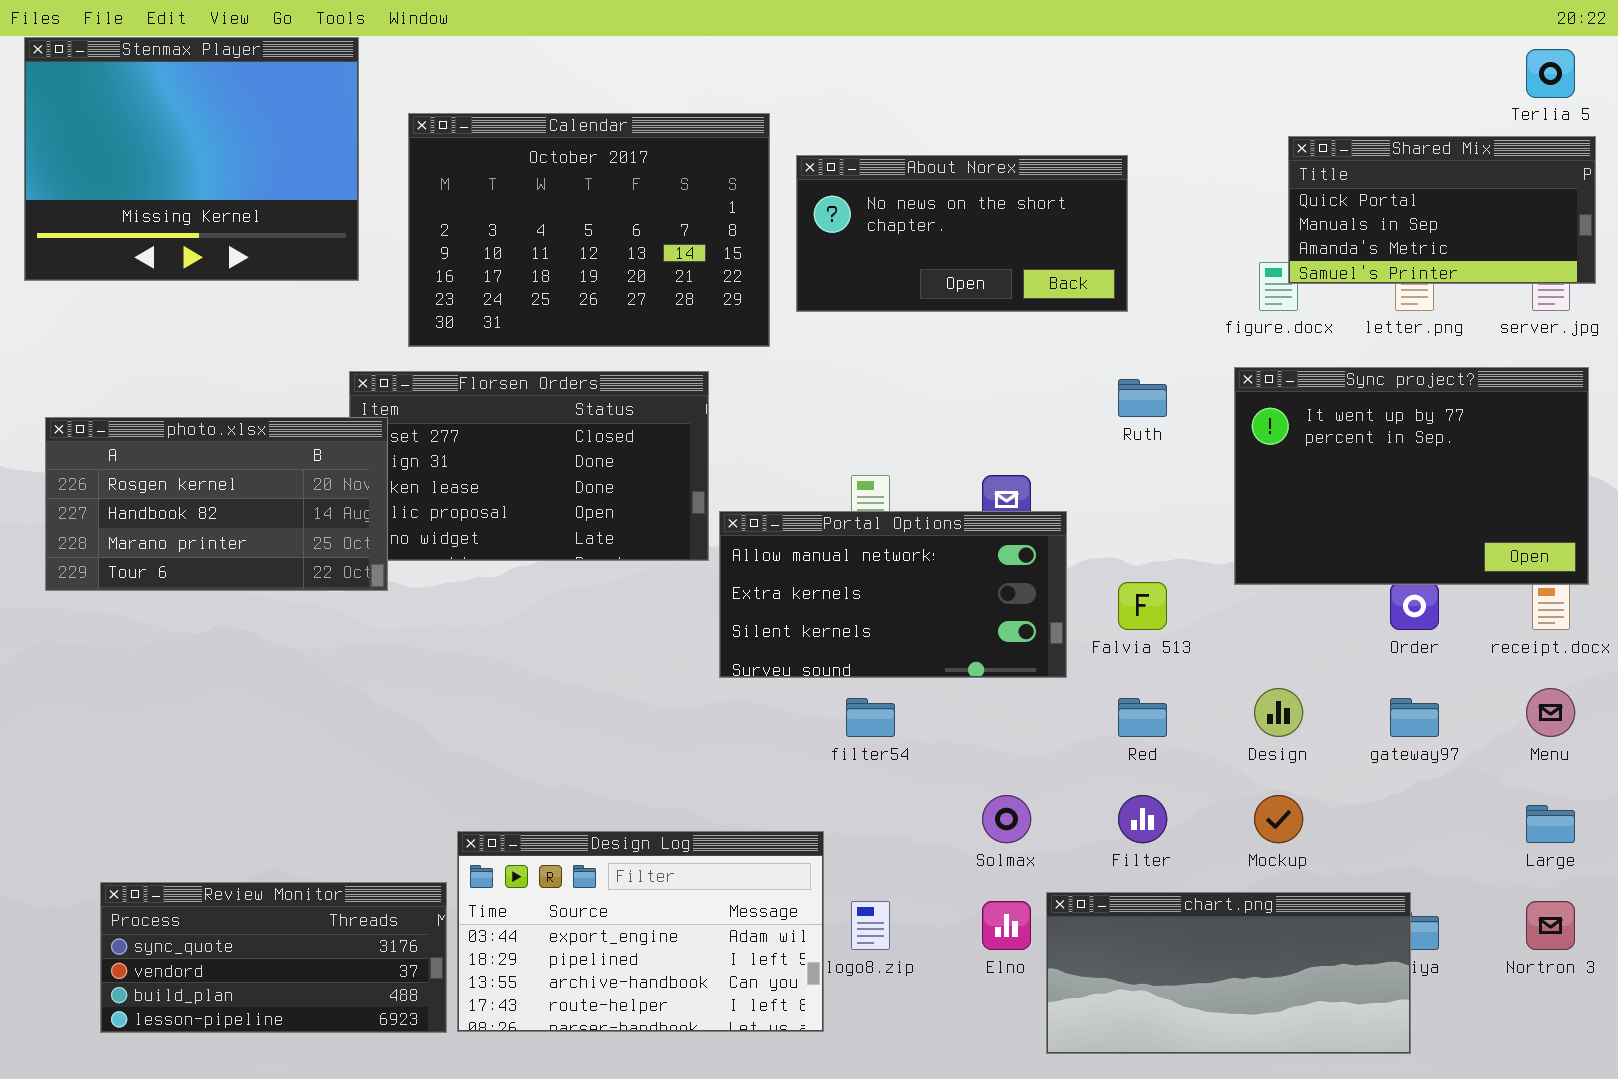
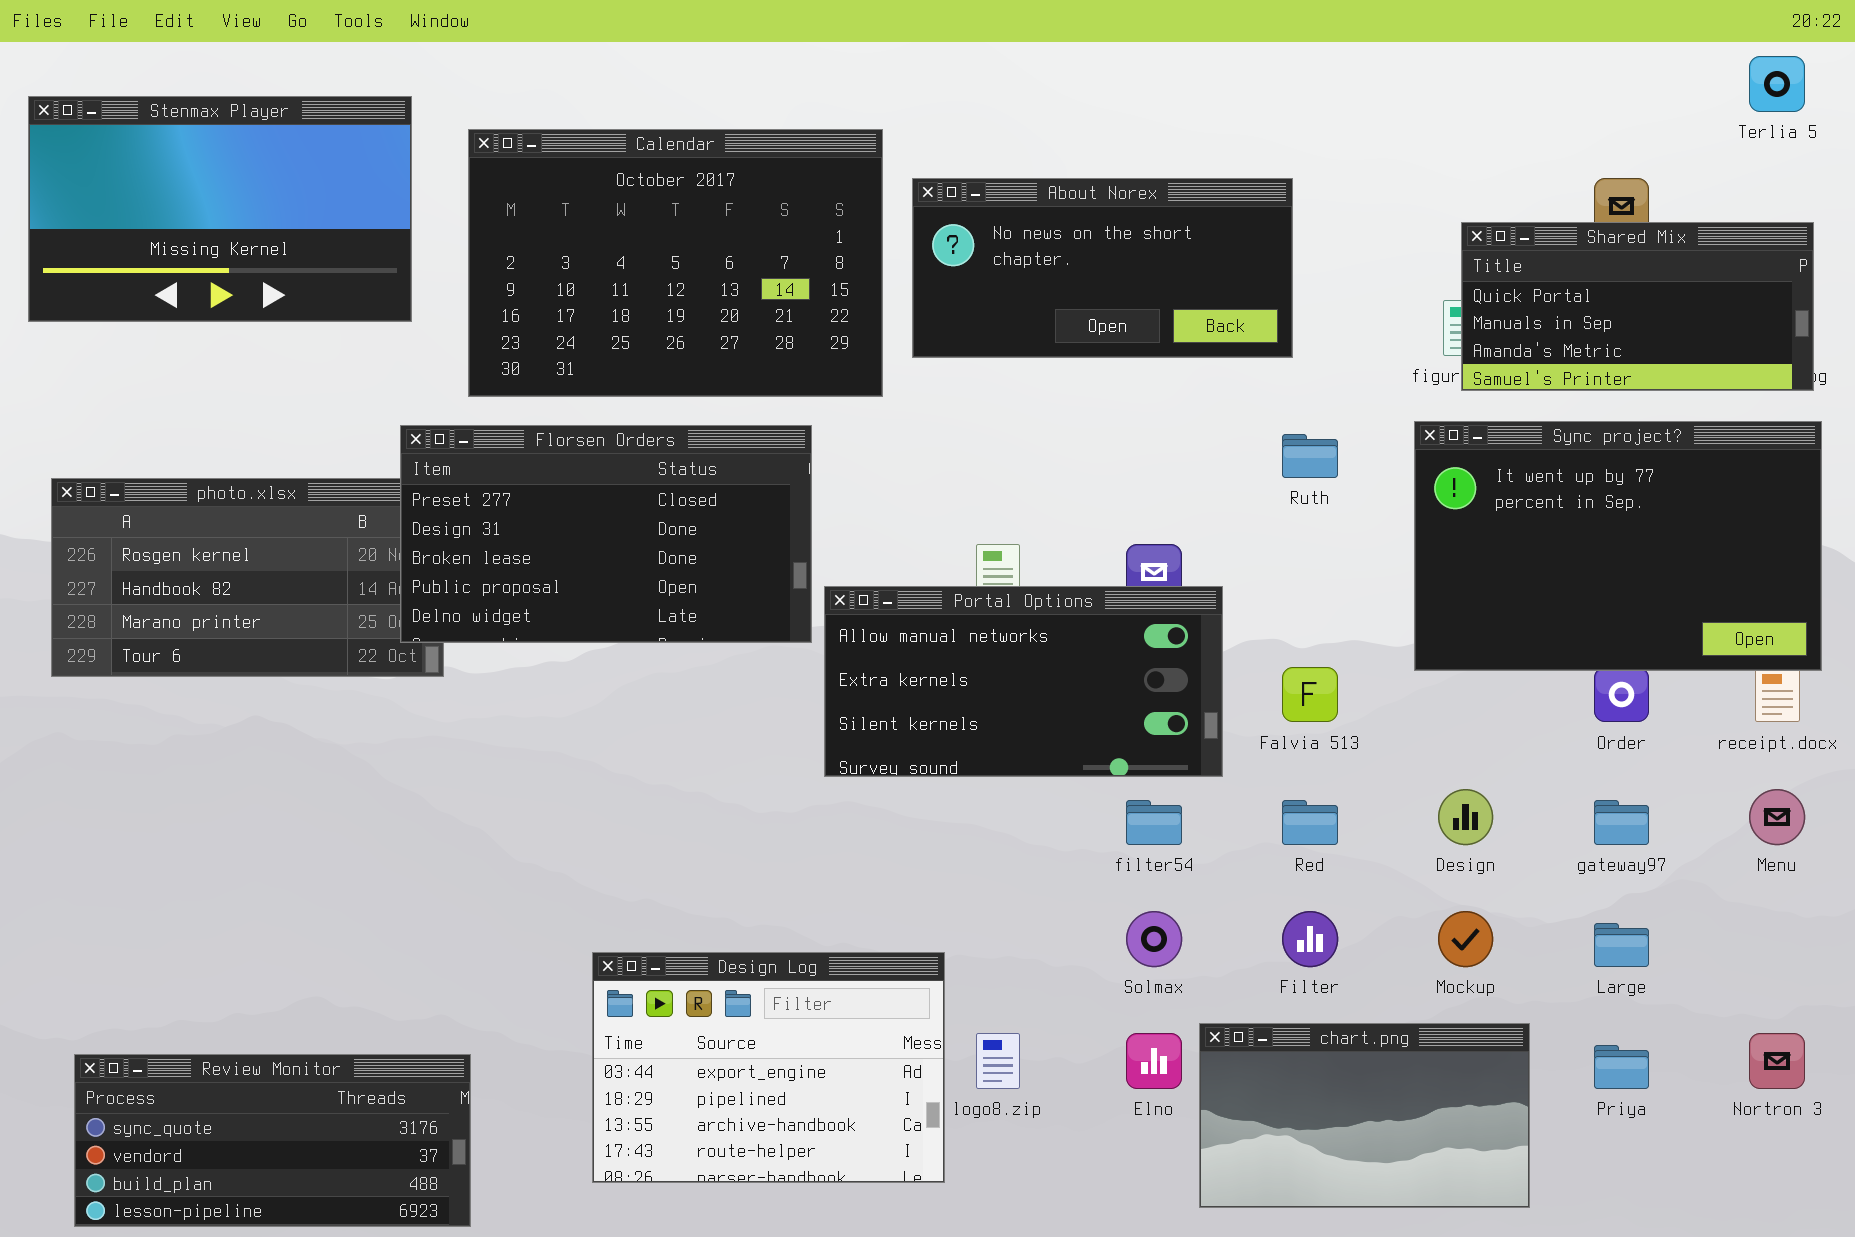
Stenmax Player: [24,37,359,281] -> [28,96,412,322], resized
Shared Mix: [1288,136,1596,284] -> [1461,222,1814,391], moved
Florsen Orders: [349,371,709,561] -> [400,425,812,643], raised
filter54: [846,698,895,737] -> [1126,800,1182,845], moved
Large: [1526,805,1575,843] -> [1594,923,1649,967], moved
Design Log: [457,831,824,1032] -> [592,952,945,1183], resized
Review Monitor: [100,882,447,1033] -> [74,1054,471,1227], moved
chart.png: [1046,892,1411,1054] -> [1199,1023,1530,1208], resized

